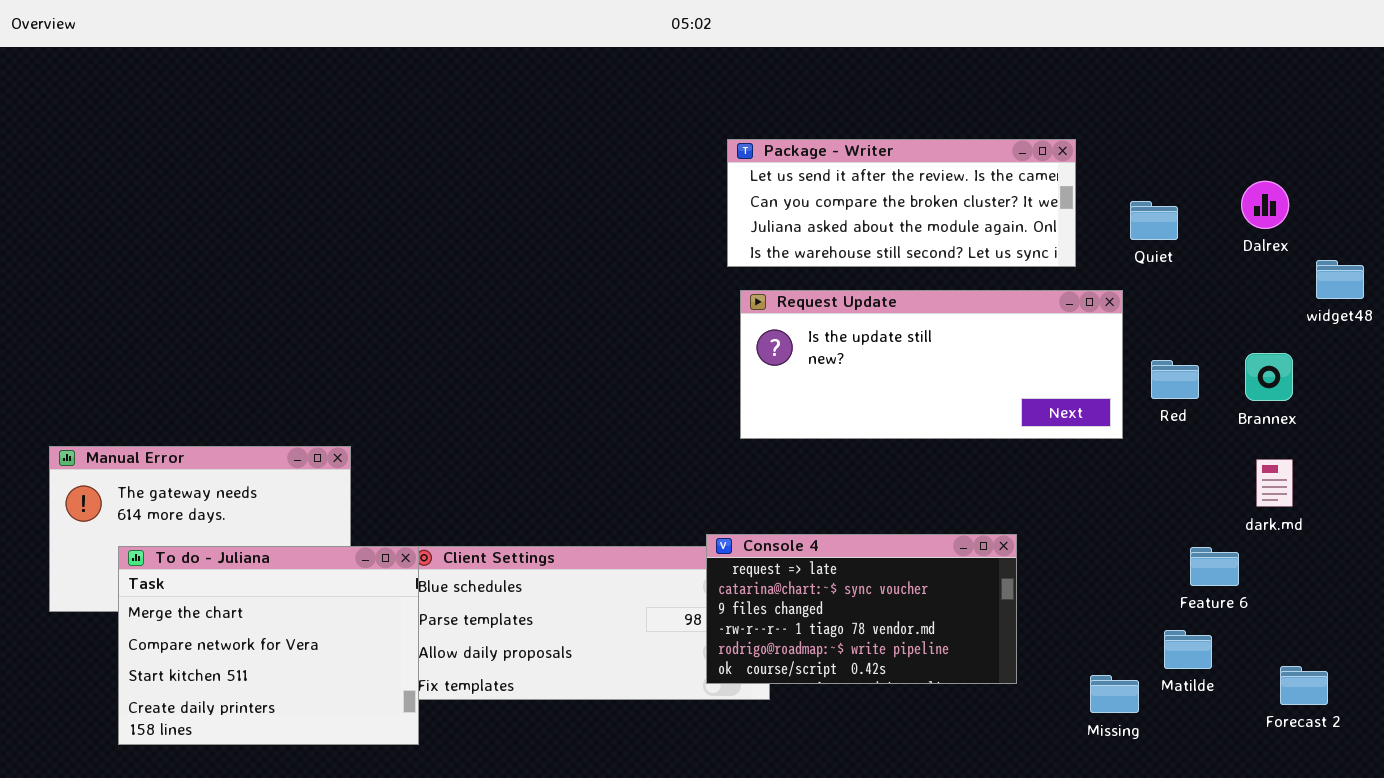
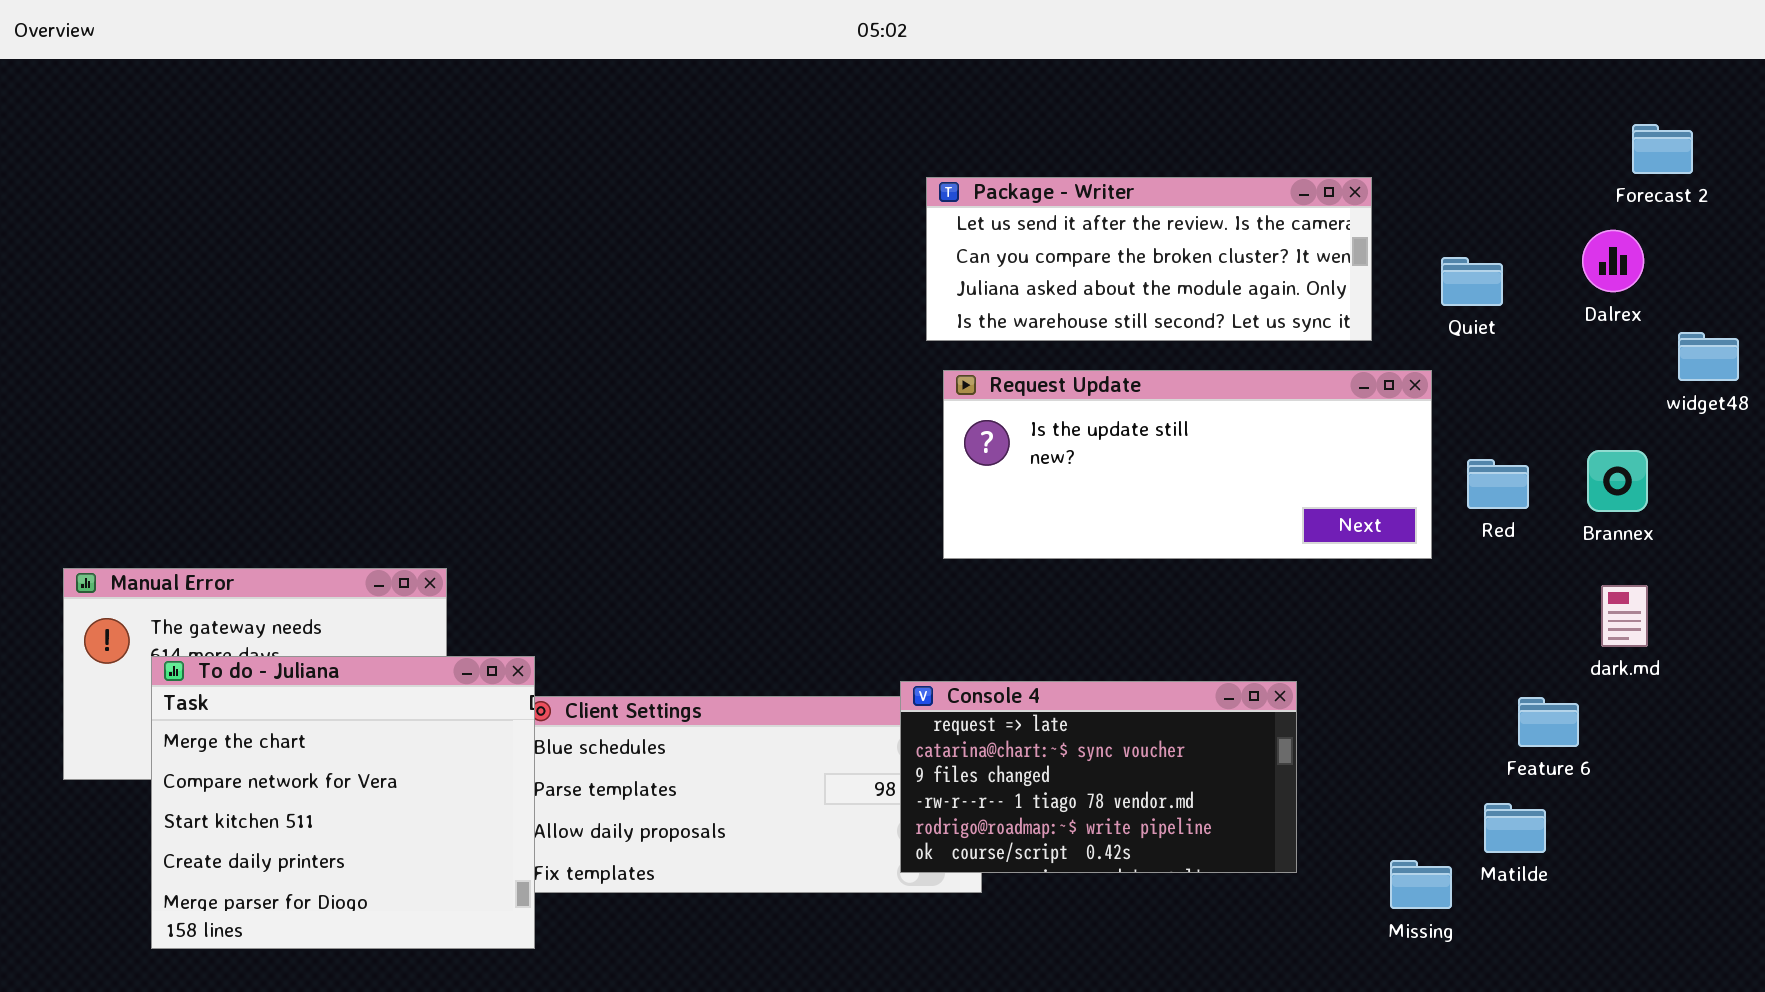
To do - Juliana: [118,546,419,745] -> [151,656,535,949], resized
Forecast 2: [1280,666,1328,705] -> [1632,124,1693,174], moved

